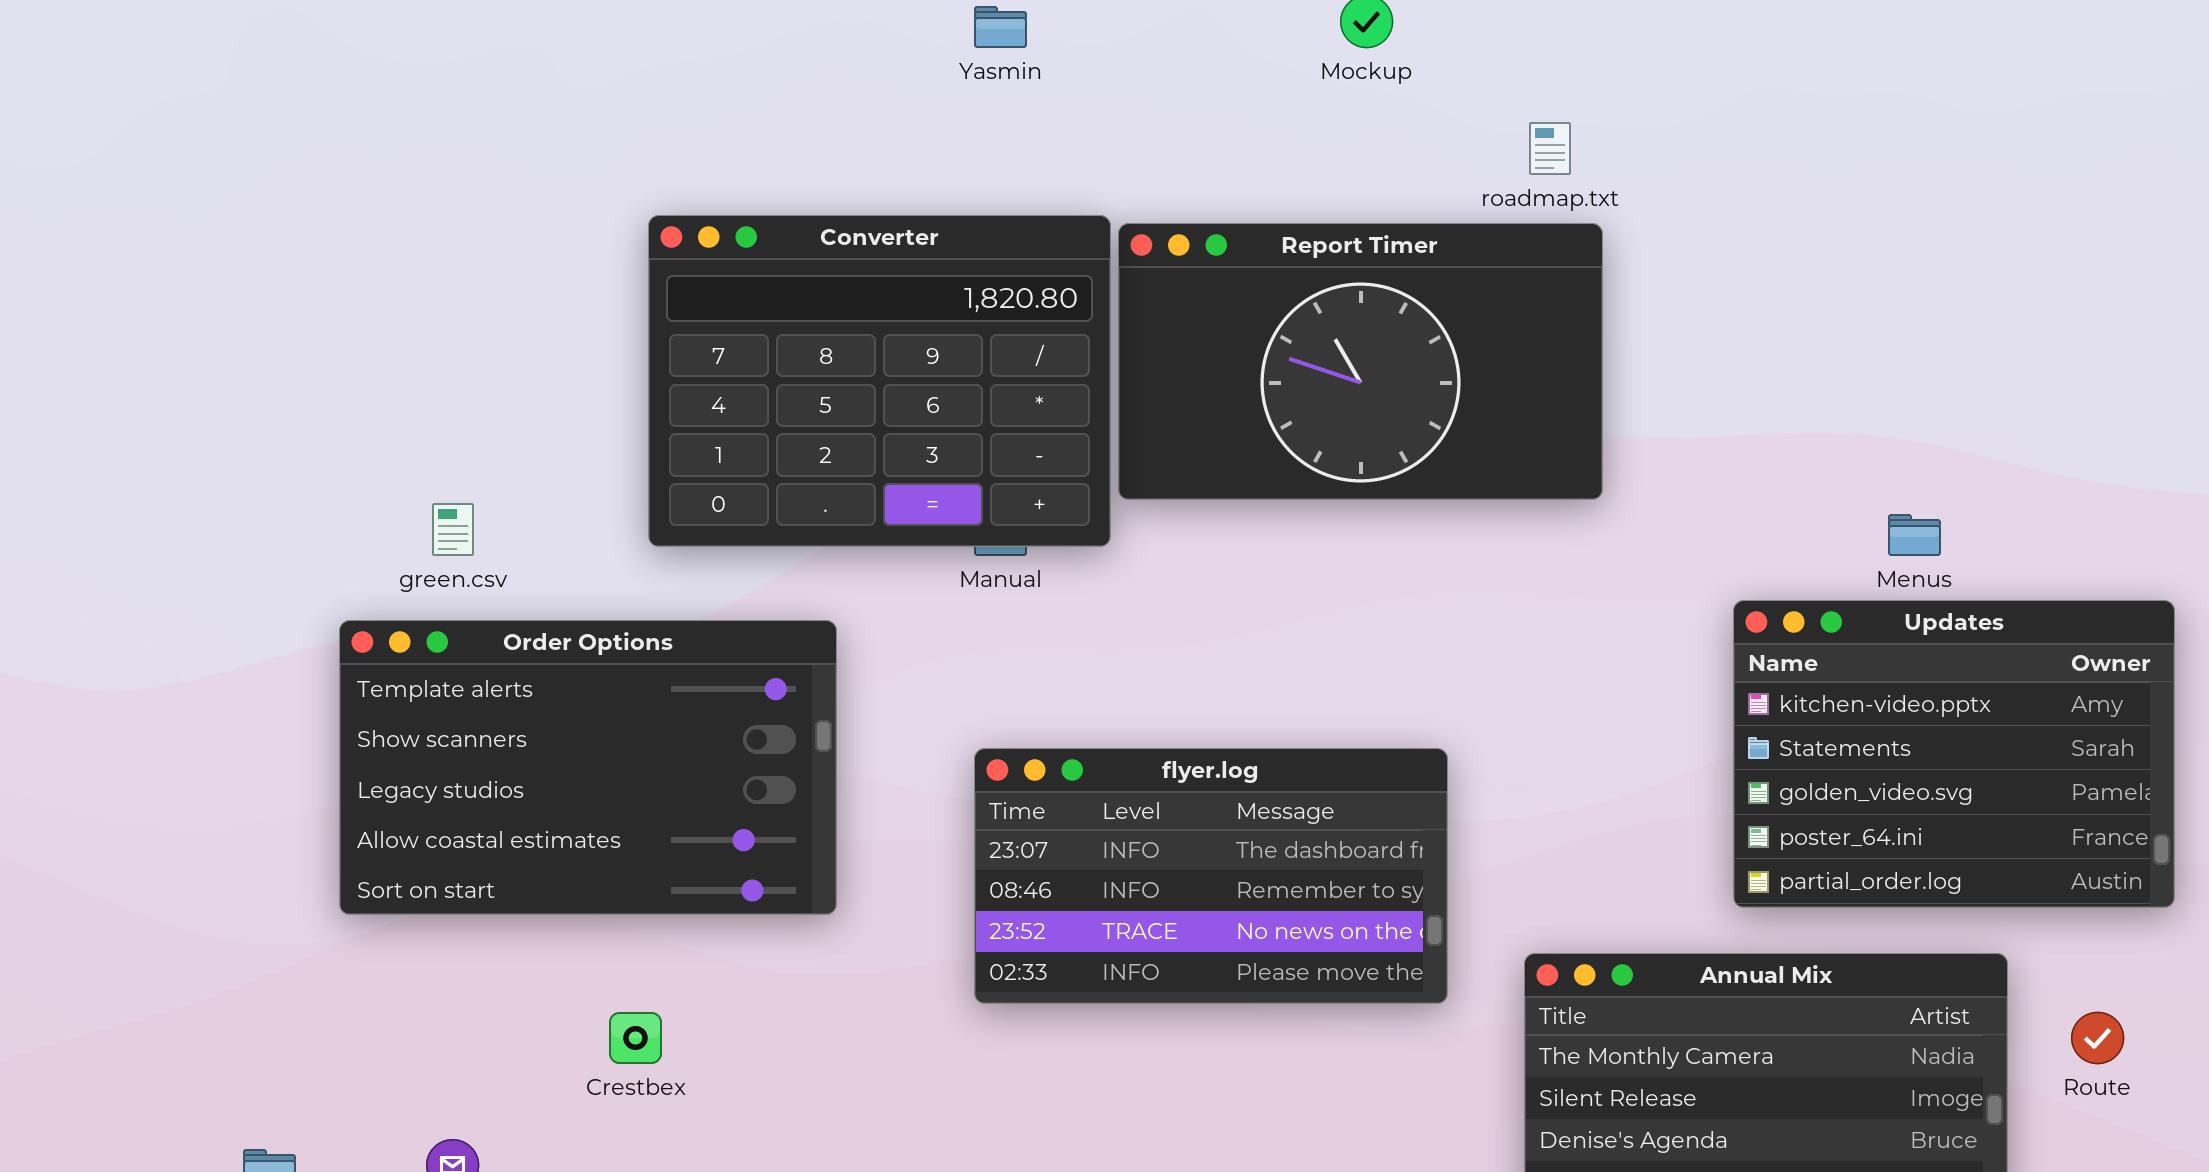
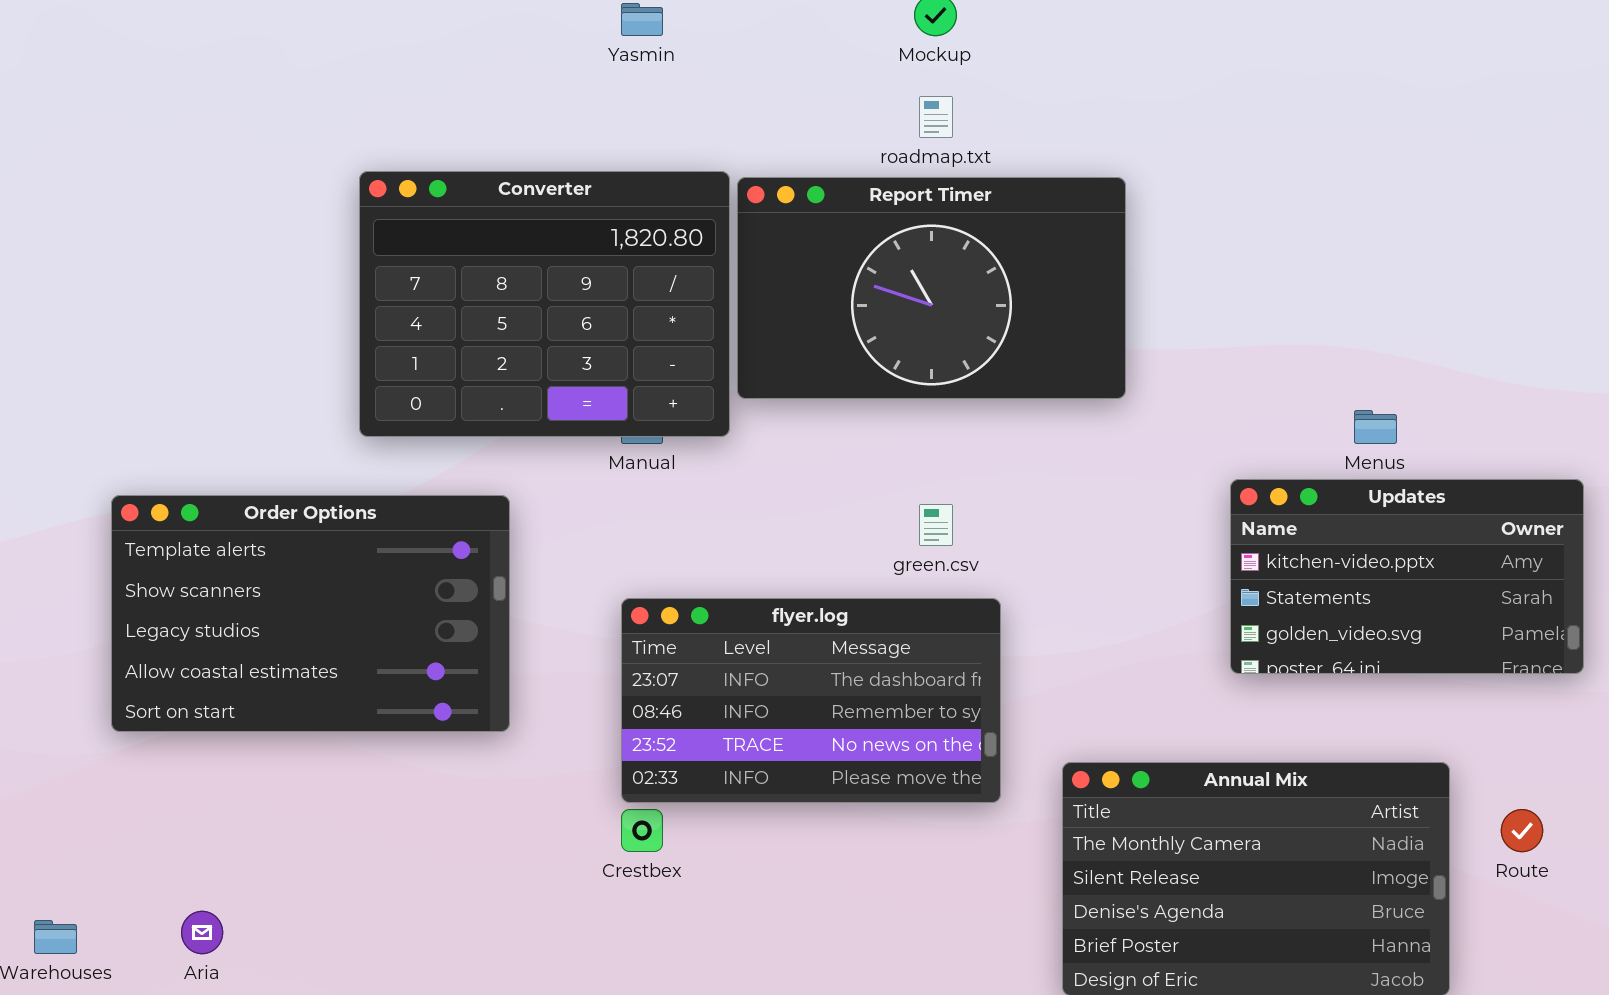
roadmap.txt: [1529,122,1571,175] -> [919,96,953,138], moved
green.csv: [432,503,474,556] -> [919,504,953,546], moved
Updates: [1733,600,2175,908] -> [1230,479,1584,674], resized
Crestbex: [609,1012,662,1064] -> [621,809,663,852], moved

